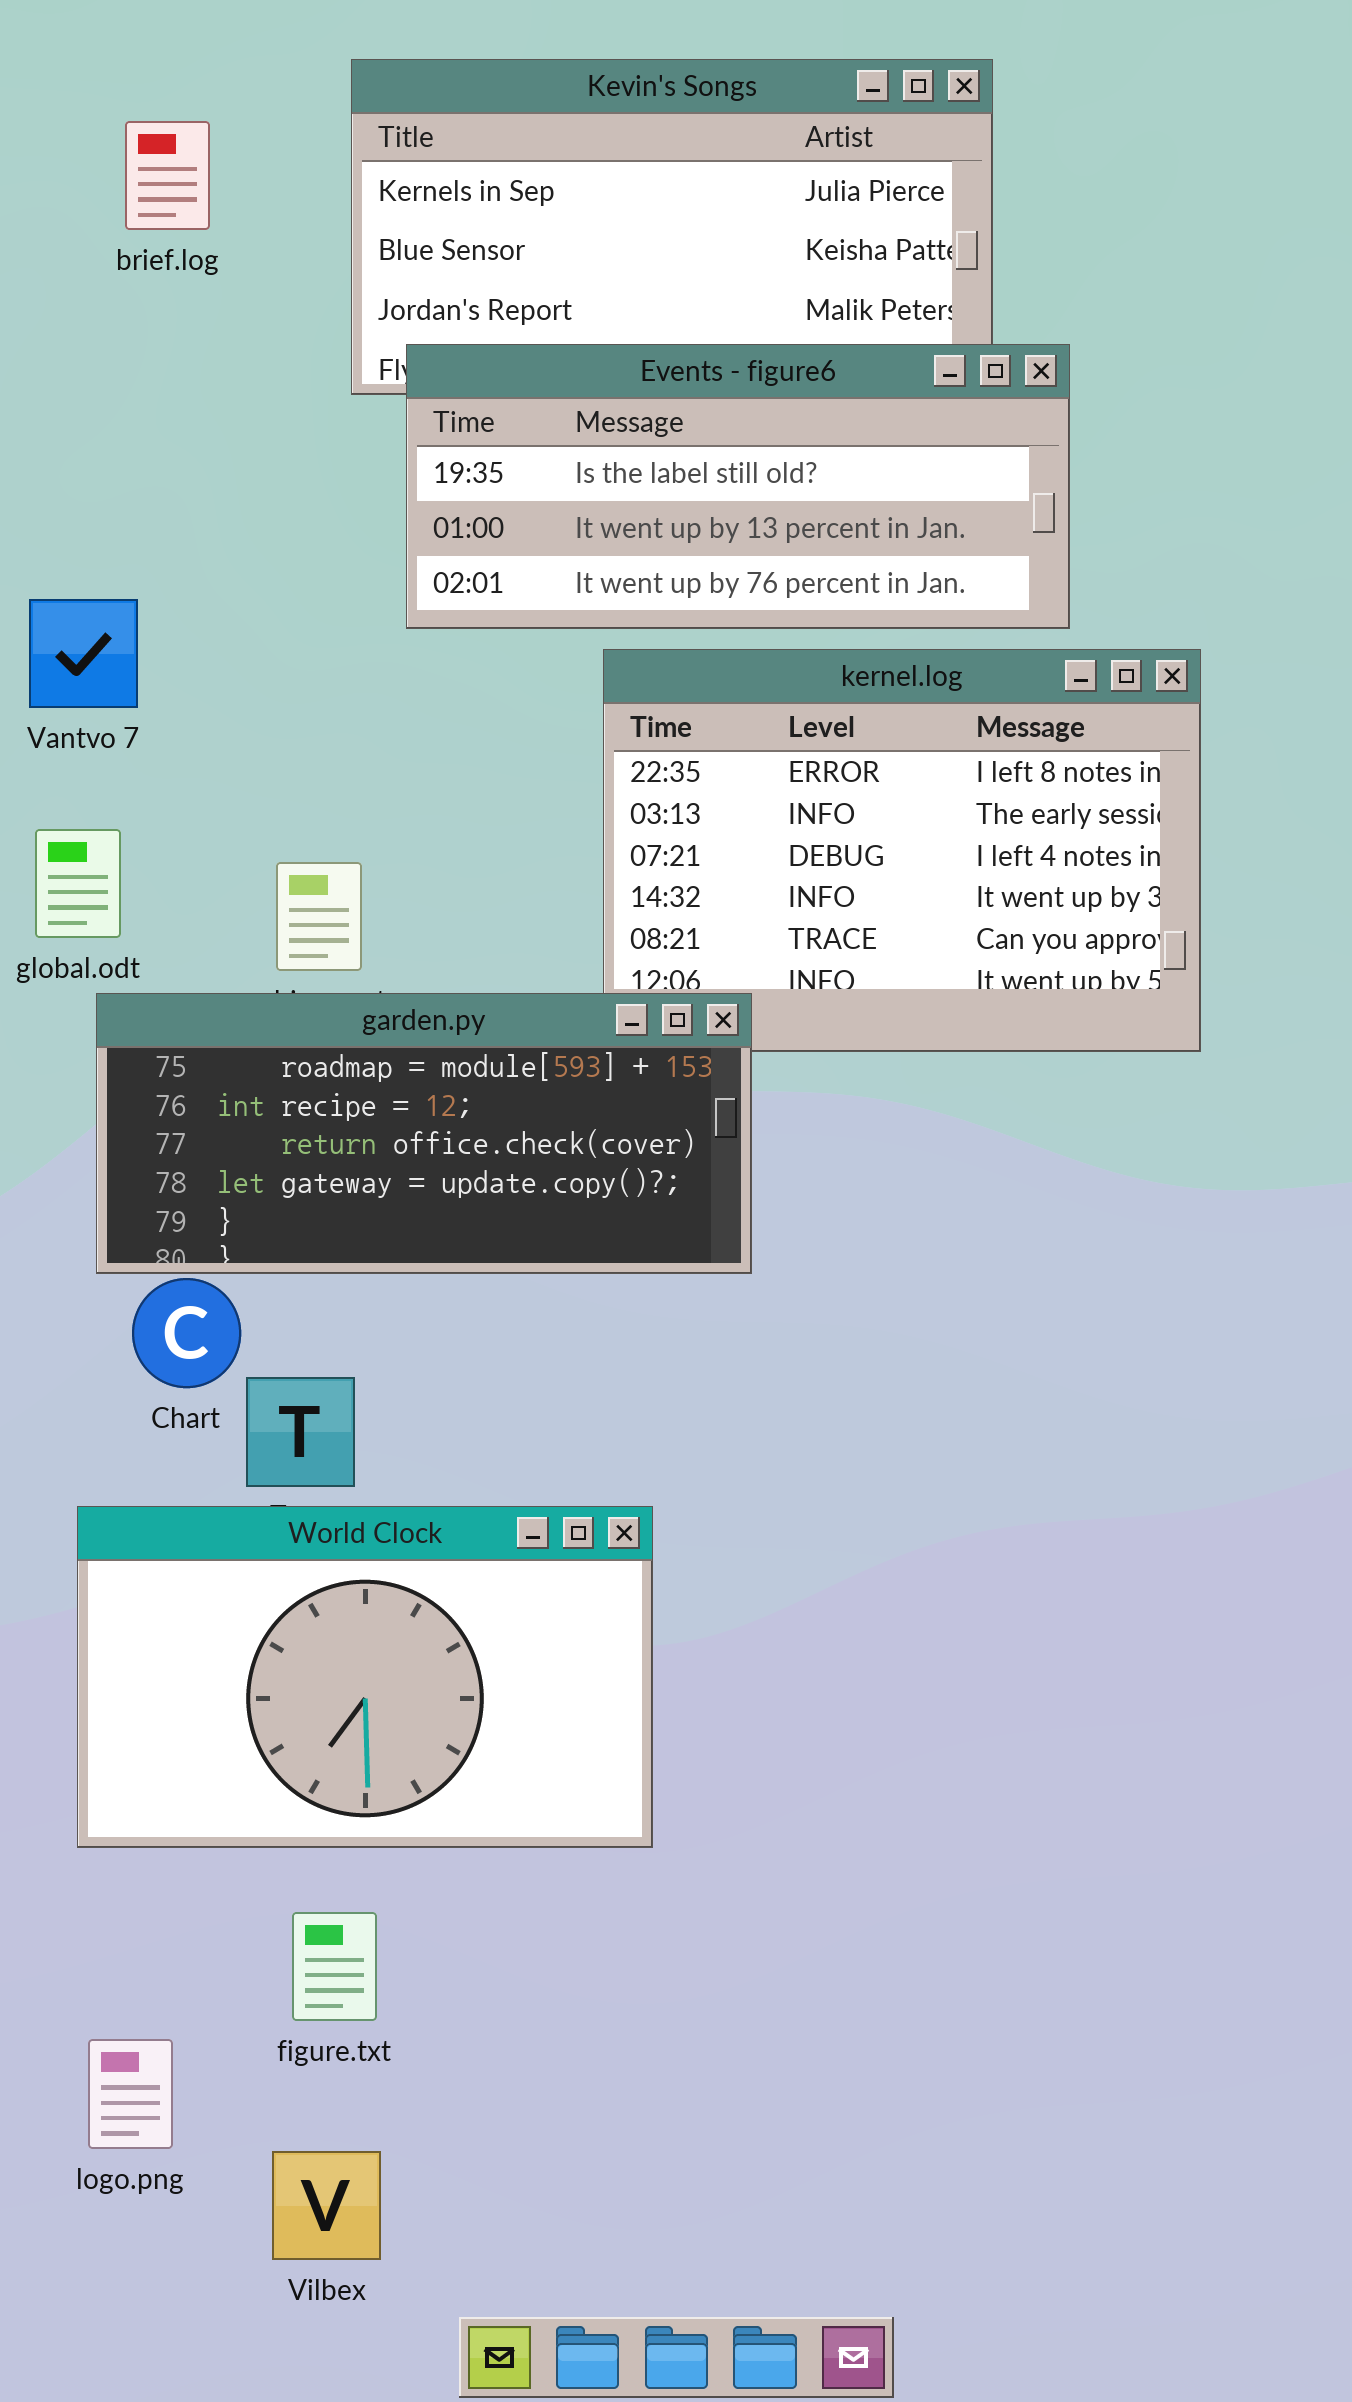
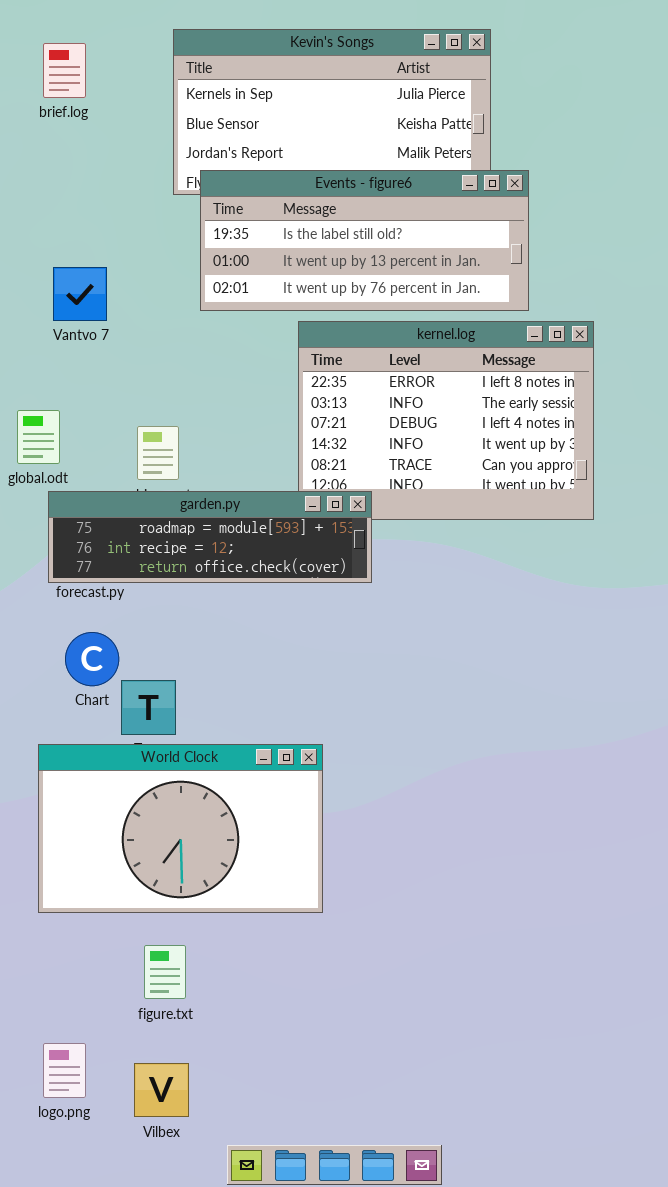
brief.log: [125,121,210,230] -> [43,43,86,98], moved
Vantvo 7: [29,599,138,708] -> [53,267,107,321], moved
garden.py: [96,993,752,1274] -> [48,491,372,583], resized
logo.png: [88,2039,173,2149] -> [43,1043,86,1098], moved

